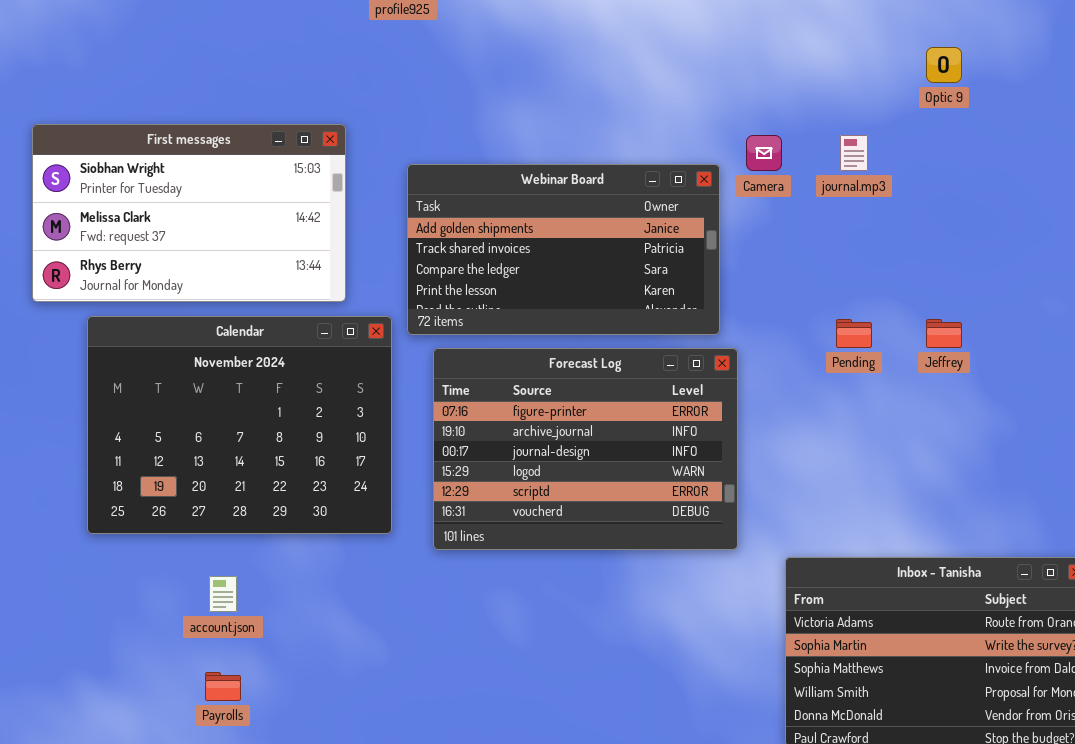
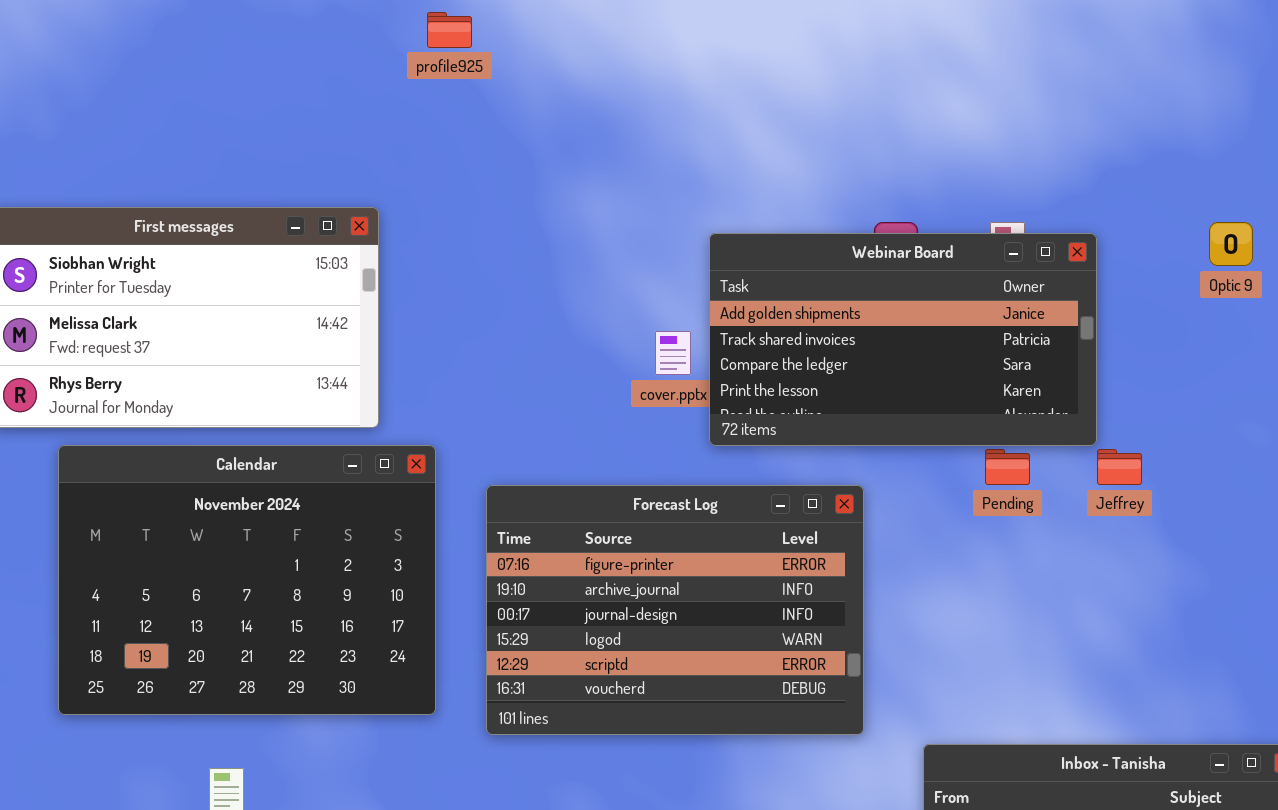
Optic 9: [926,47,962,83] -> [1209,222,1253,266], moved
Webinar Board: [407,164,720,335] -> [709,233,1097,446], moved

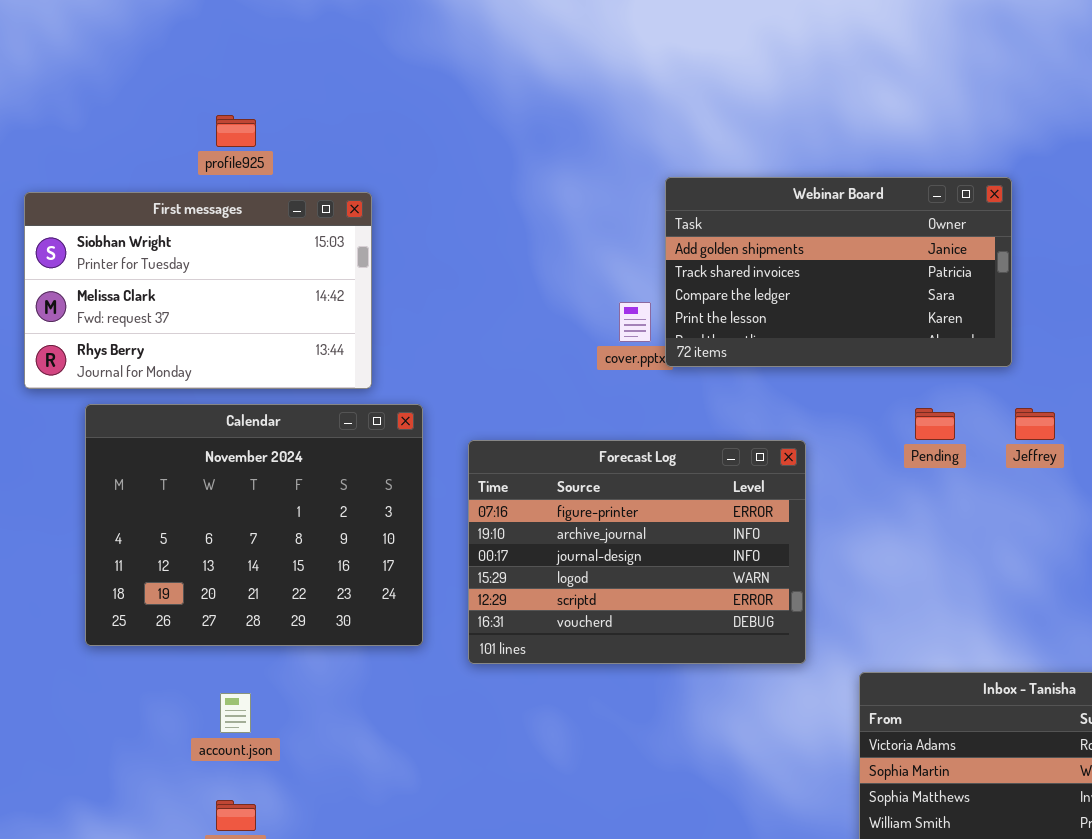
profile925: [427,12,472,48] -> [216,115,256,147], moved
Webinar Board: [709,233,1097,446] -> [665,177,1012,367], moved

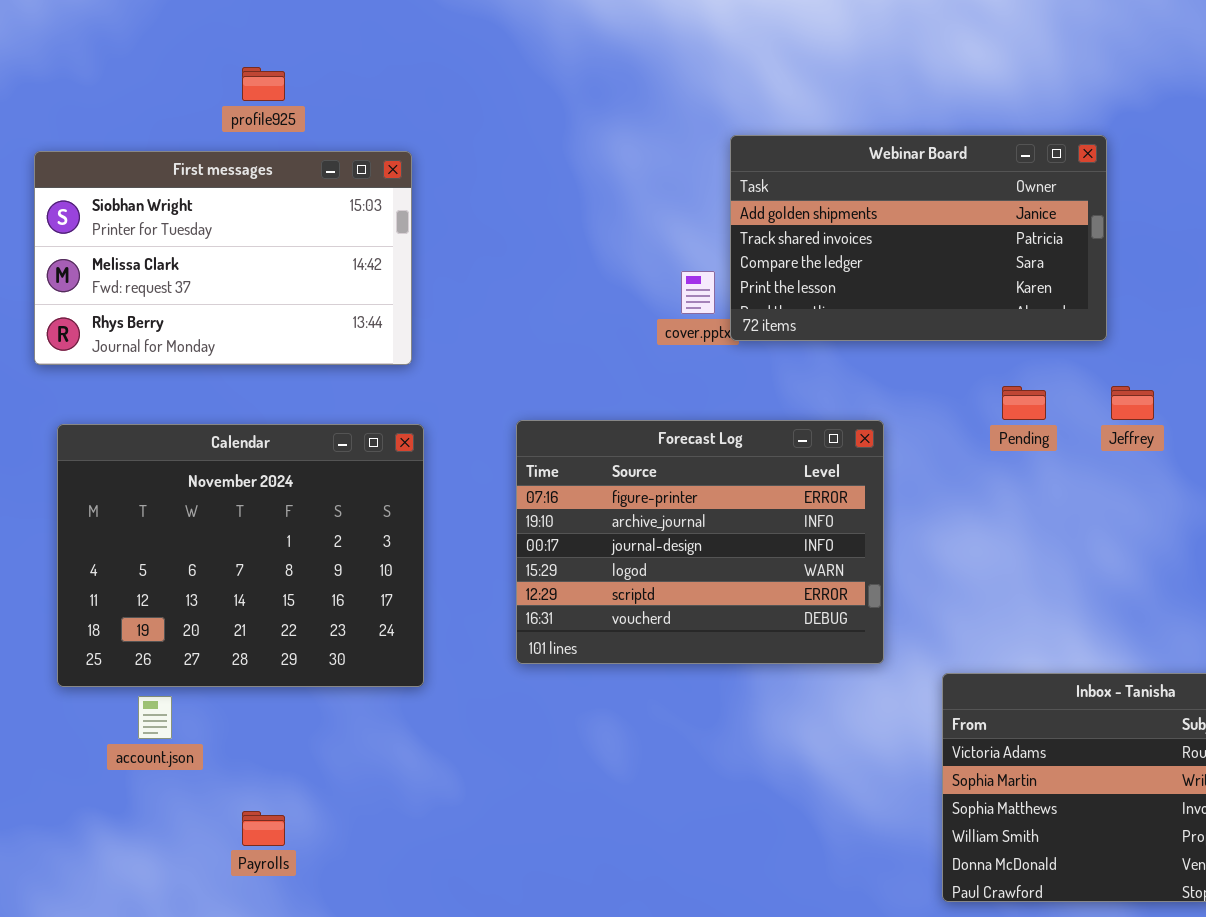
Calendar: [85,404,423,646] -> [57,424,424,687], moved
account.json: [220,693,251,733] -> [138,696,172,739], moved

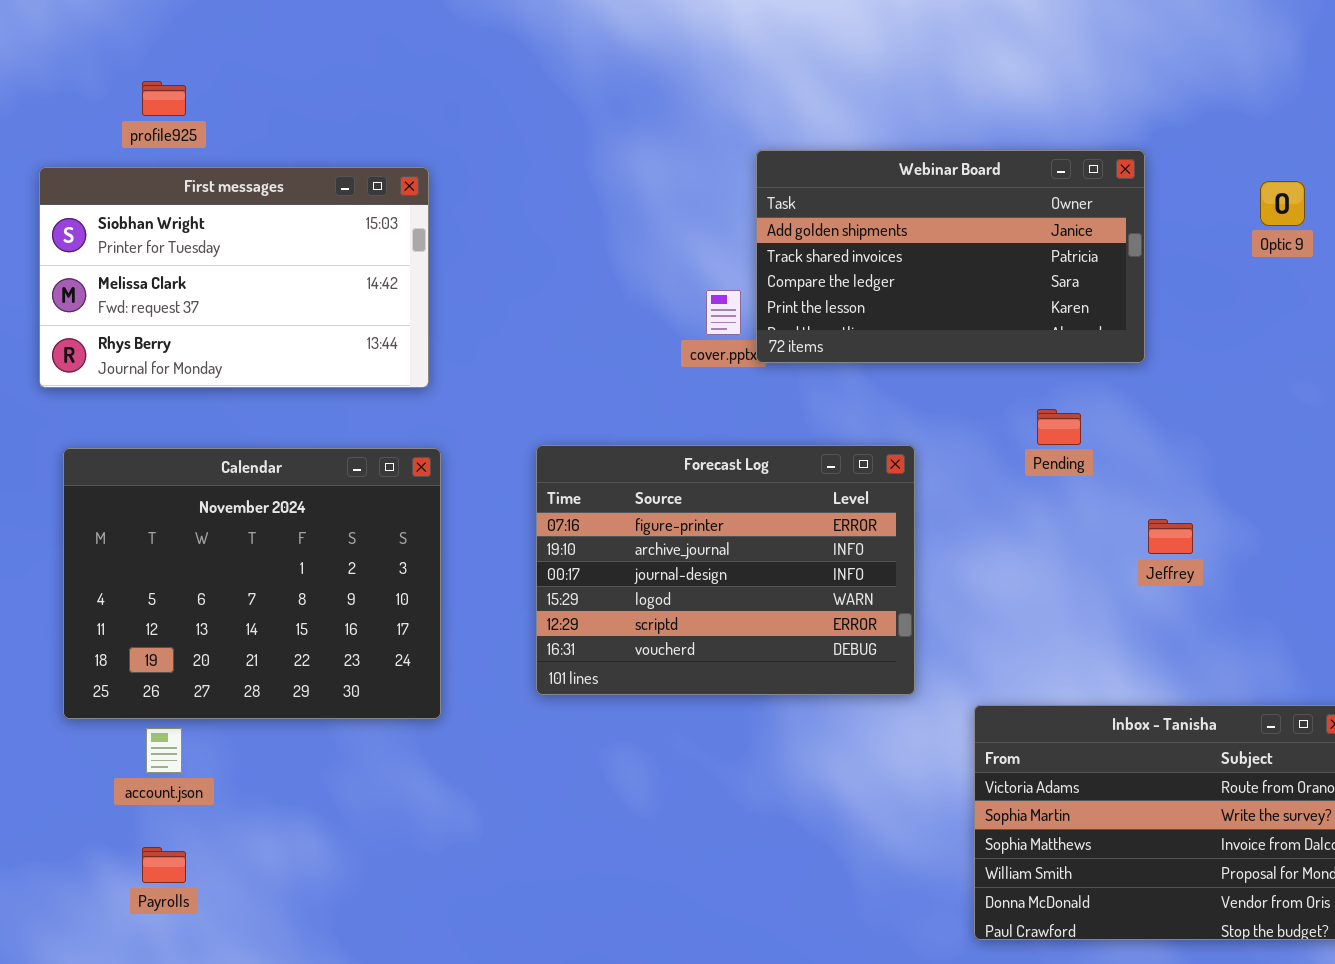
profile925: [242,67,285,101] -> [142,81,186,116], moved
Jeffrey: [1111,386,1154,420] -> [1148,519,1193,554], moved
Payrolls: [242,811,285,846] -> [142,847,186,883], moved

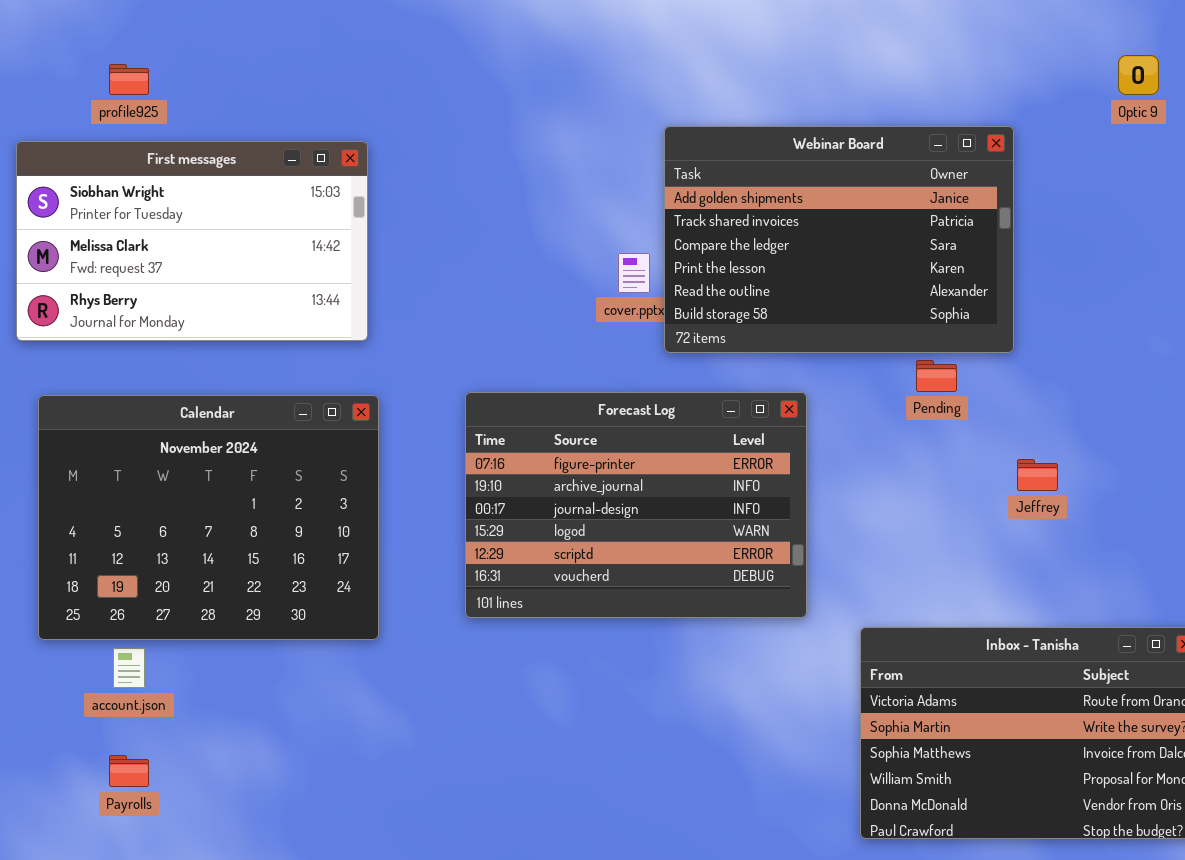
Webinar Board: [756,150,1145,363] -> [664,126,1014,353], resized
Optic 9: [1260,181,1305,226] -> [1118,55,1159,95], moved

